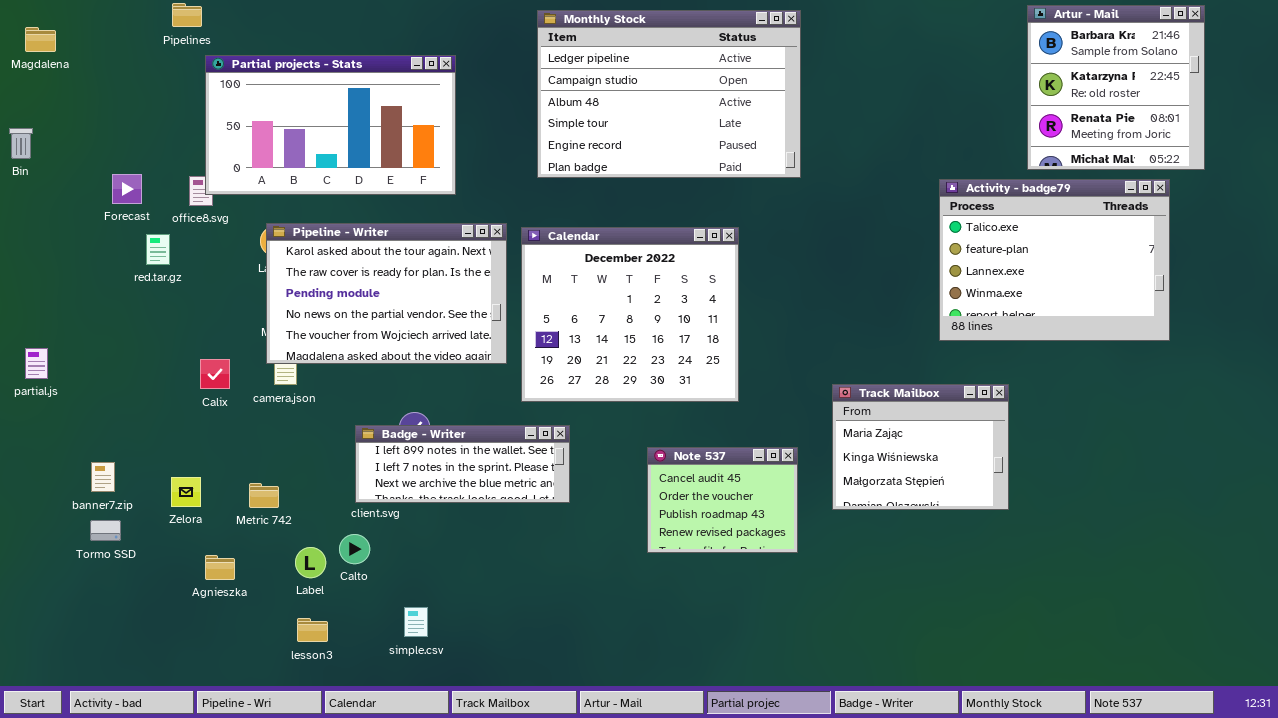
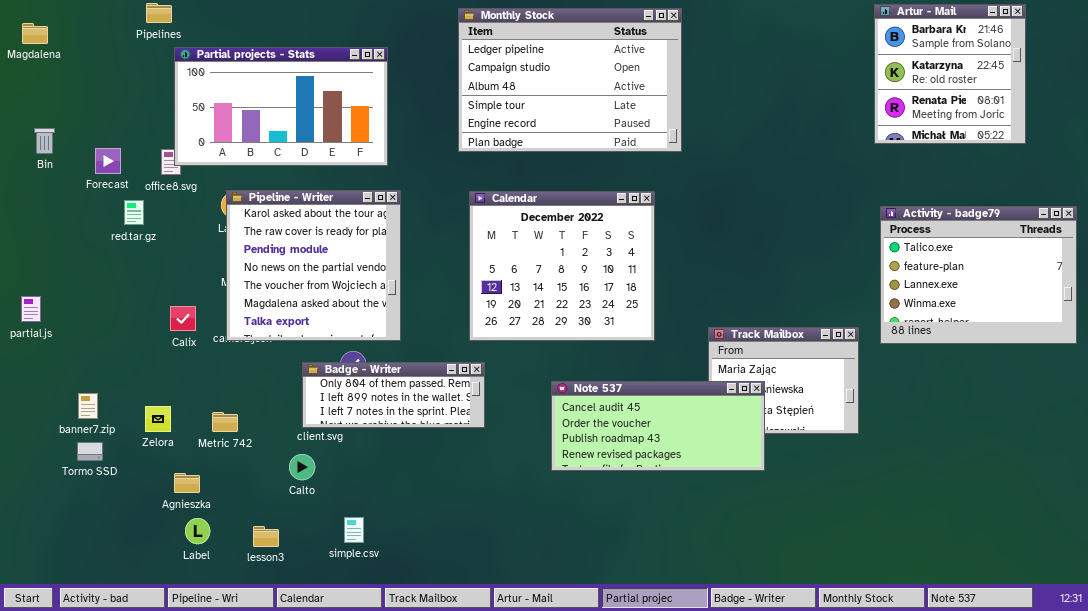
Bin: [9,128,33,159] -> [34,128,55,154], moved
Activity - badge79: [939,179,1170,341] -> [880,206,1077,344], moved
Pipeline - Writer: [266,223,507,364] -> [226,190,401,341], resized
Calendar: [521,227,739,402] -> [469,191,655,341], moved
Badge - Writer: [355,425,570,503] -> [302,362,485,428], scrolled up 1 row
Note 537: [647,447,798,553] -> [551,381,765,471], resized
Label: [295,547,326,578] -> [185,518,210,544], moved

